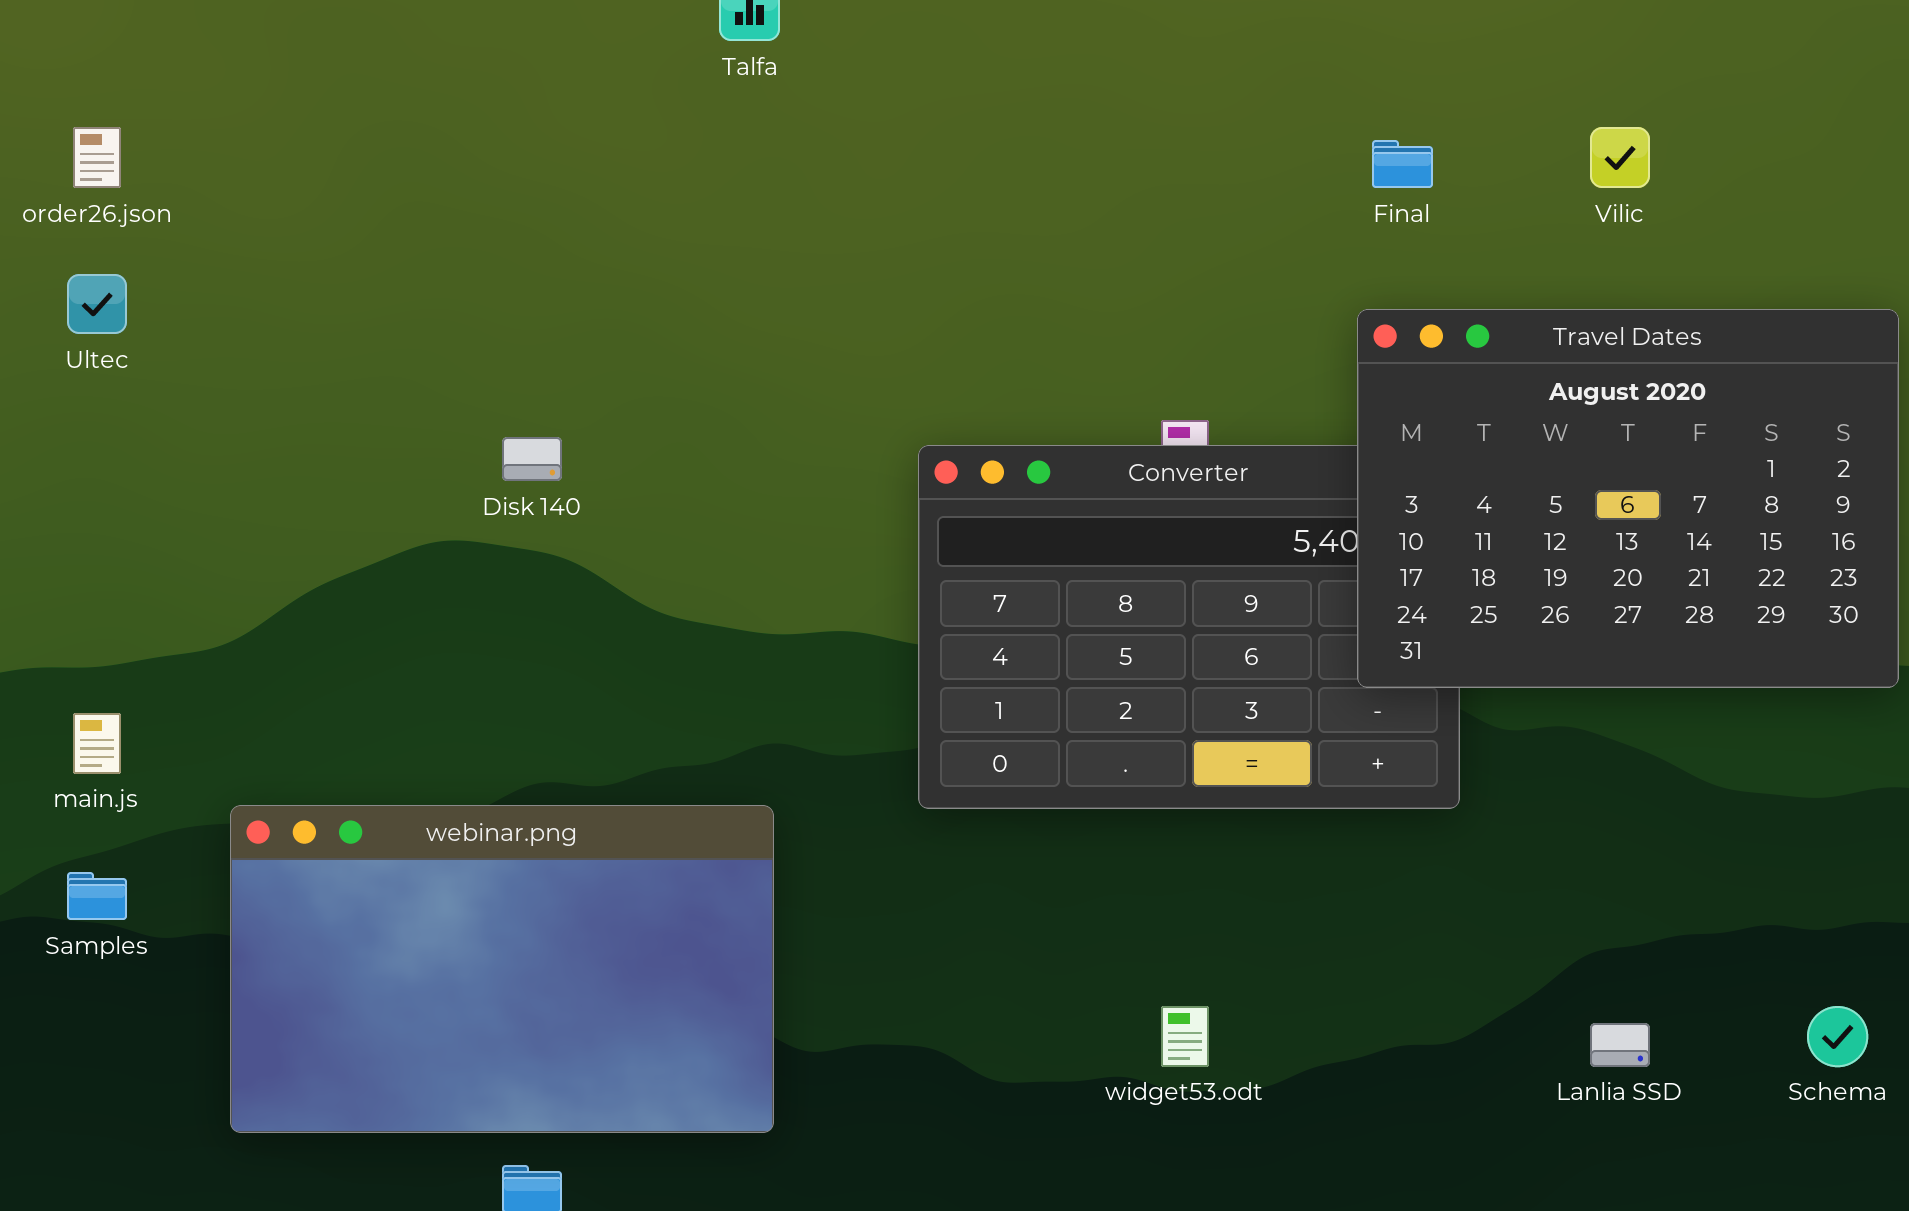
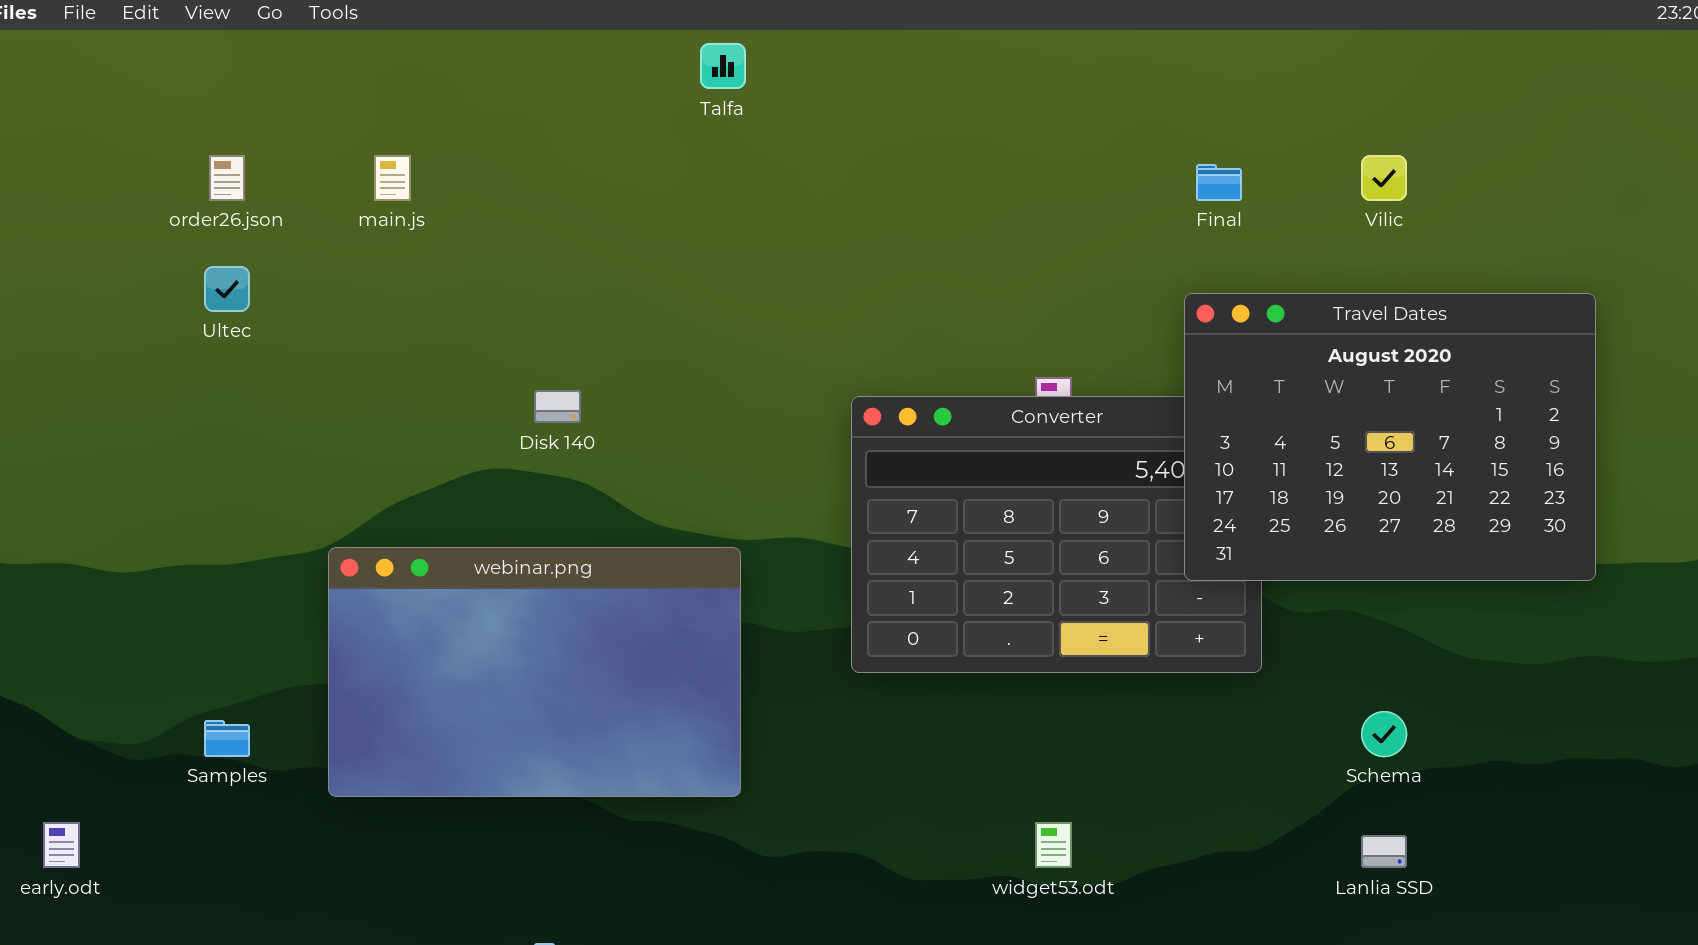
main.js: [73,713,121,774] -> [374,155,411,201], moved
webinar.png: [230,805,774,1133] -> [328,547,741,797], moved
Schema: [1807,1006,1868,1067] -> [1361,711,1407,757], moved

